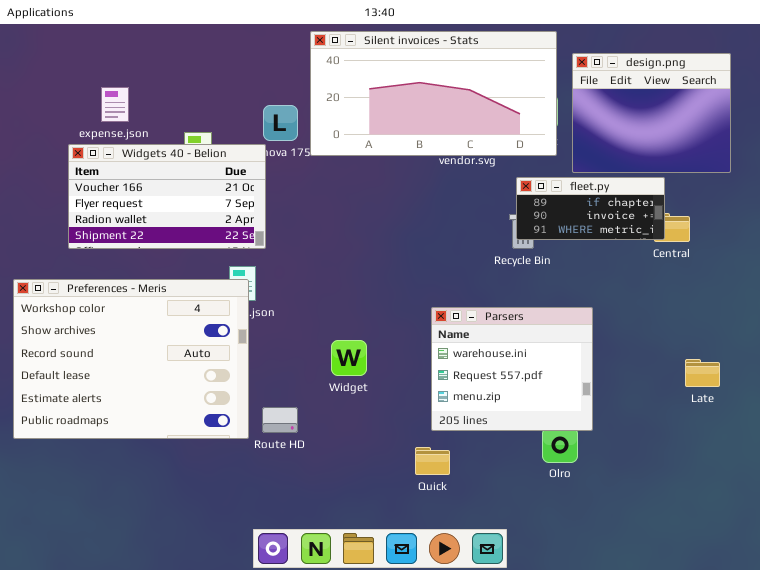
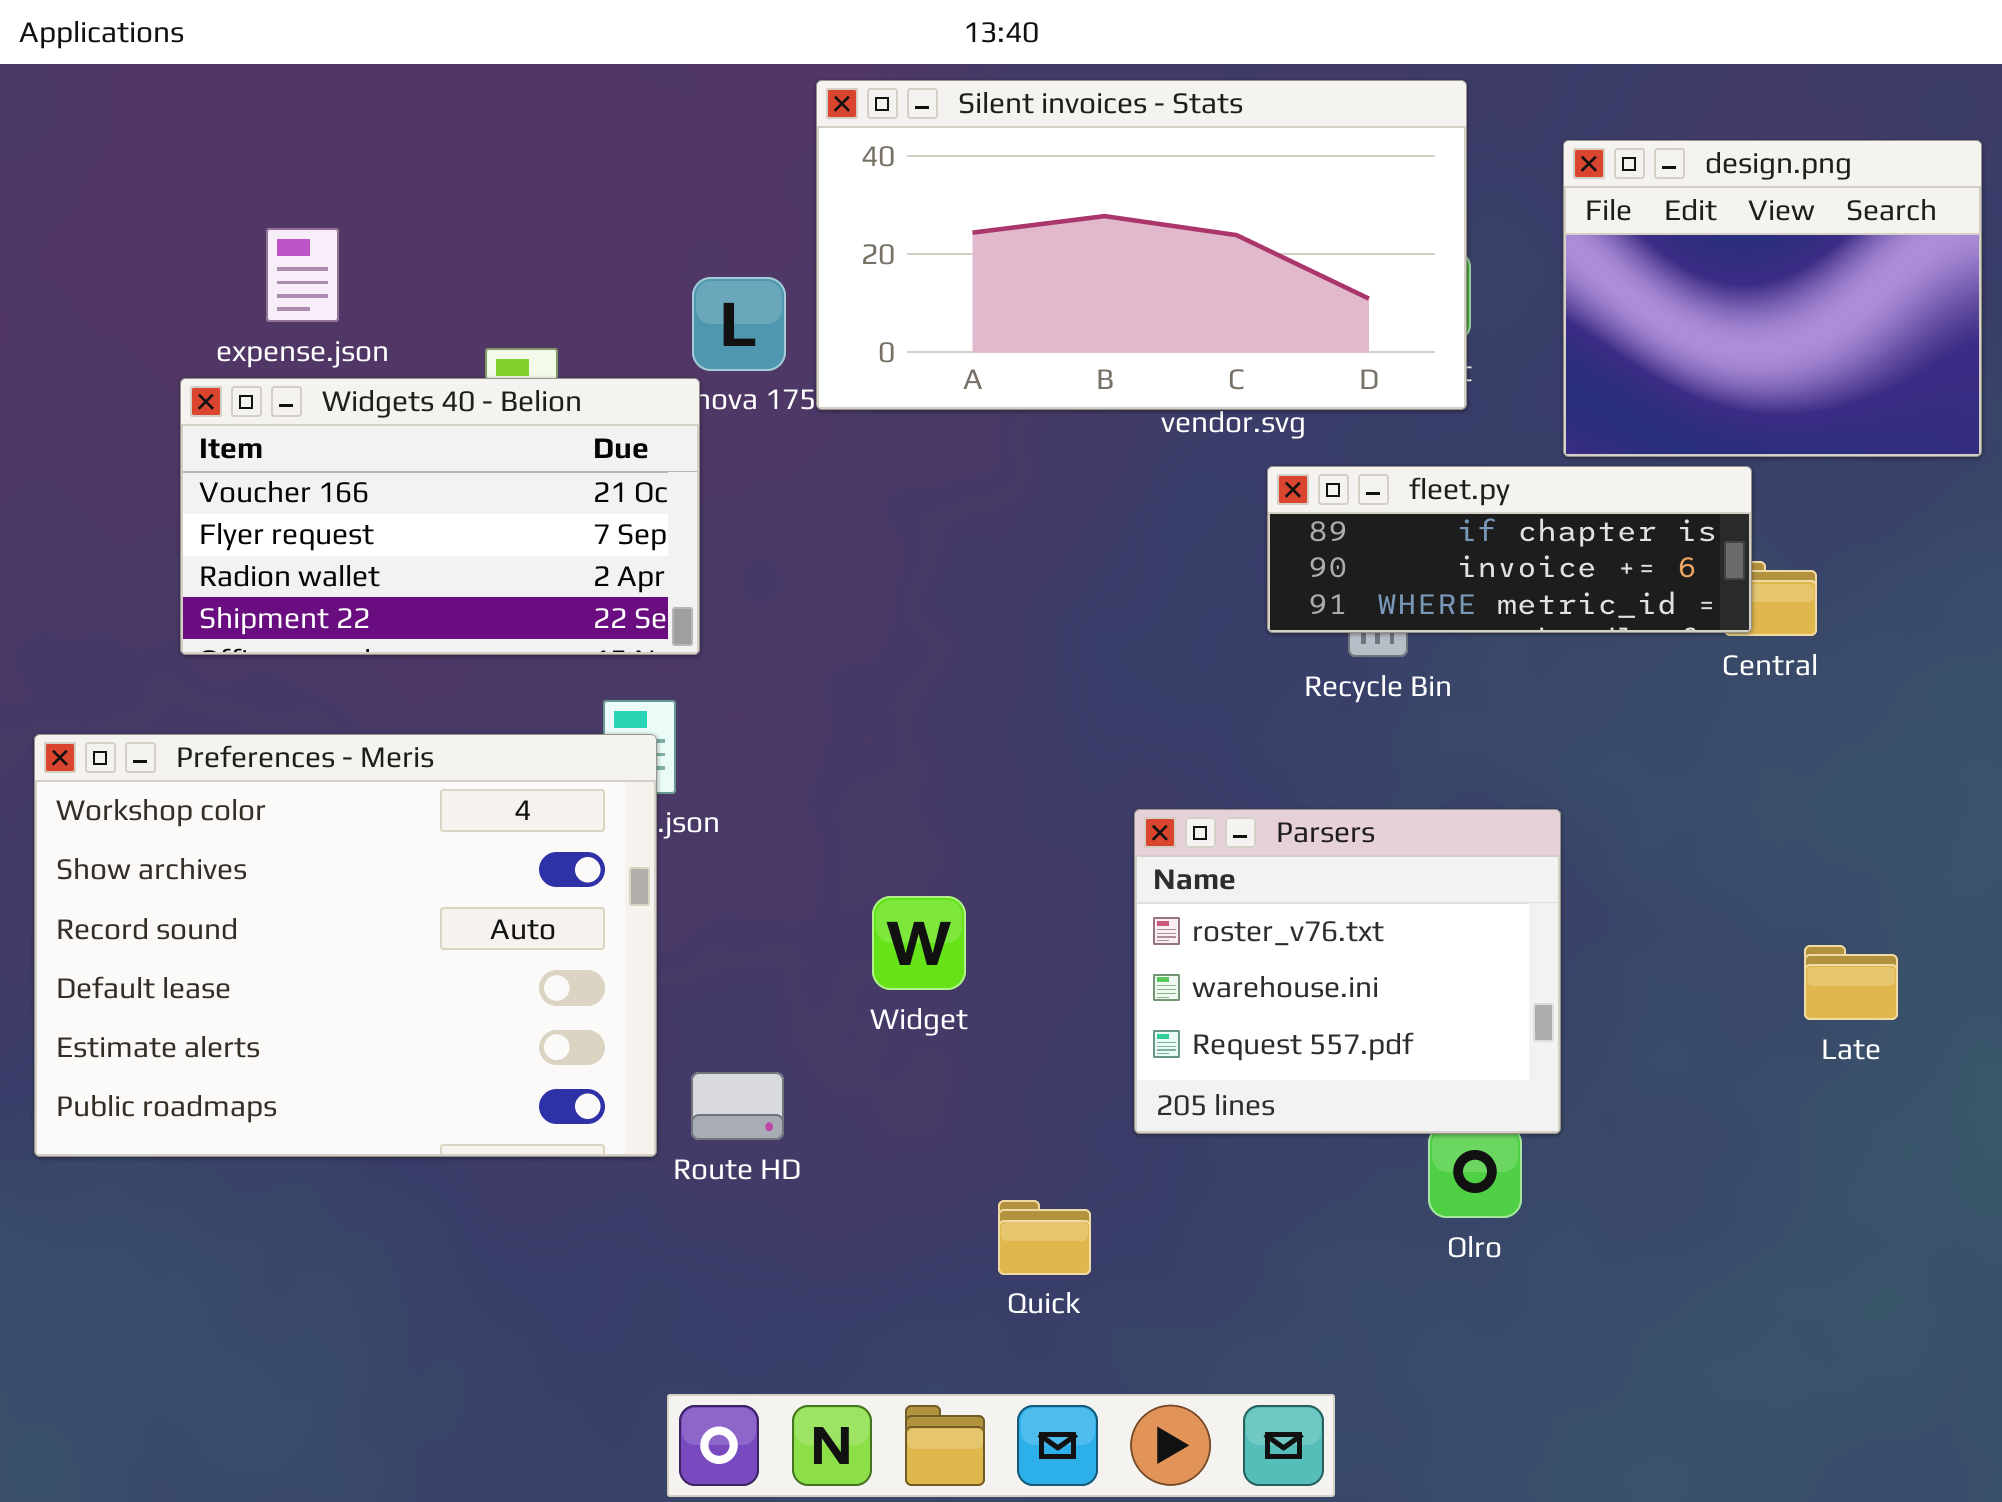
design.png: [572,53,731,173] -> [1563,140,1982,457], moved
fleet.py: [516,177,665,240] -> [1267,466,1752,633], resized
Parsers: [431,307,593,431] -> [1134,809,1561,1134], scrolled up 1 row
Quick: [415,447,450,475] -> [998,1200,1091,1275], moved

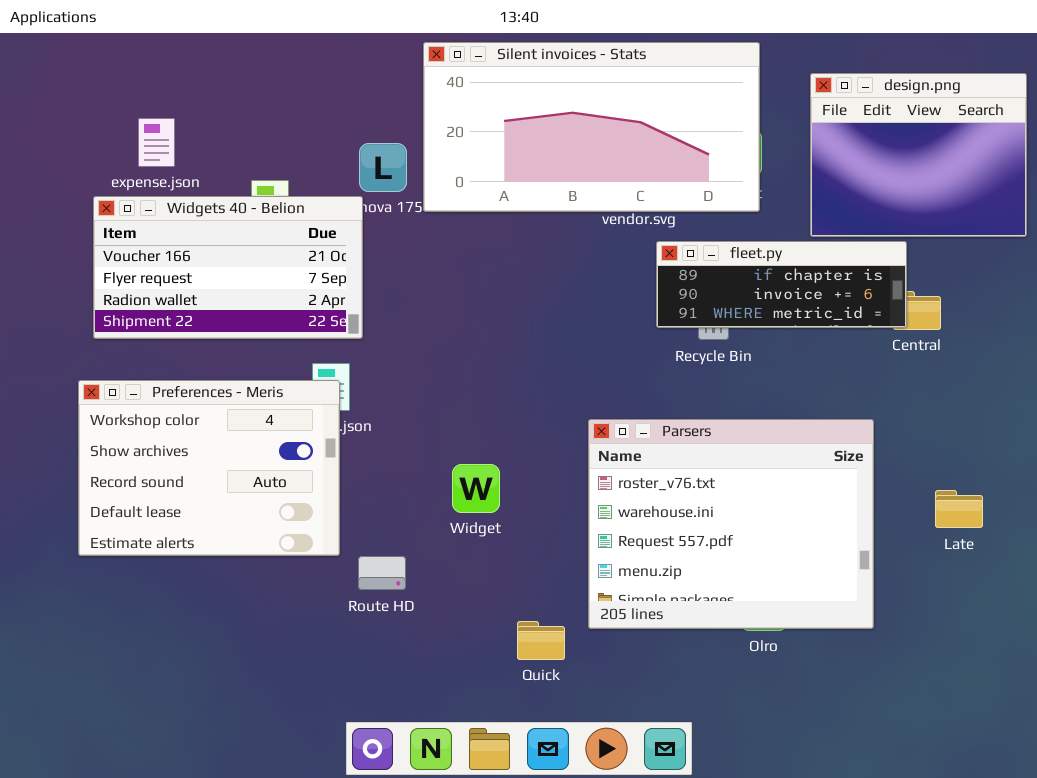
Preferences - Meris: [34,734,657,1157] -> [78,380,340,556], resized
Parsers: [1134,809,1561,1134] -> [588,419,874,629], resized

